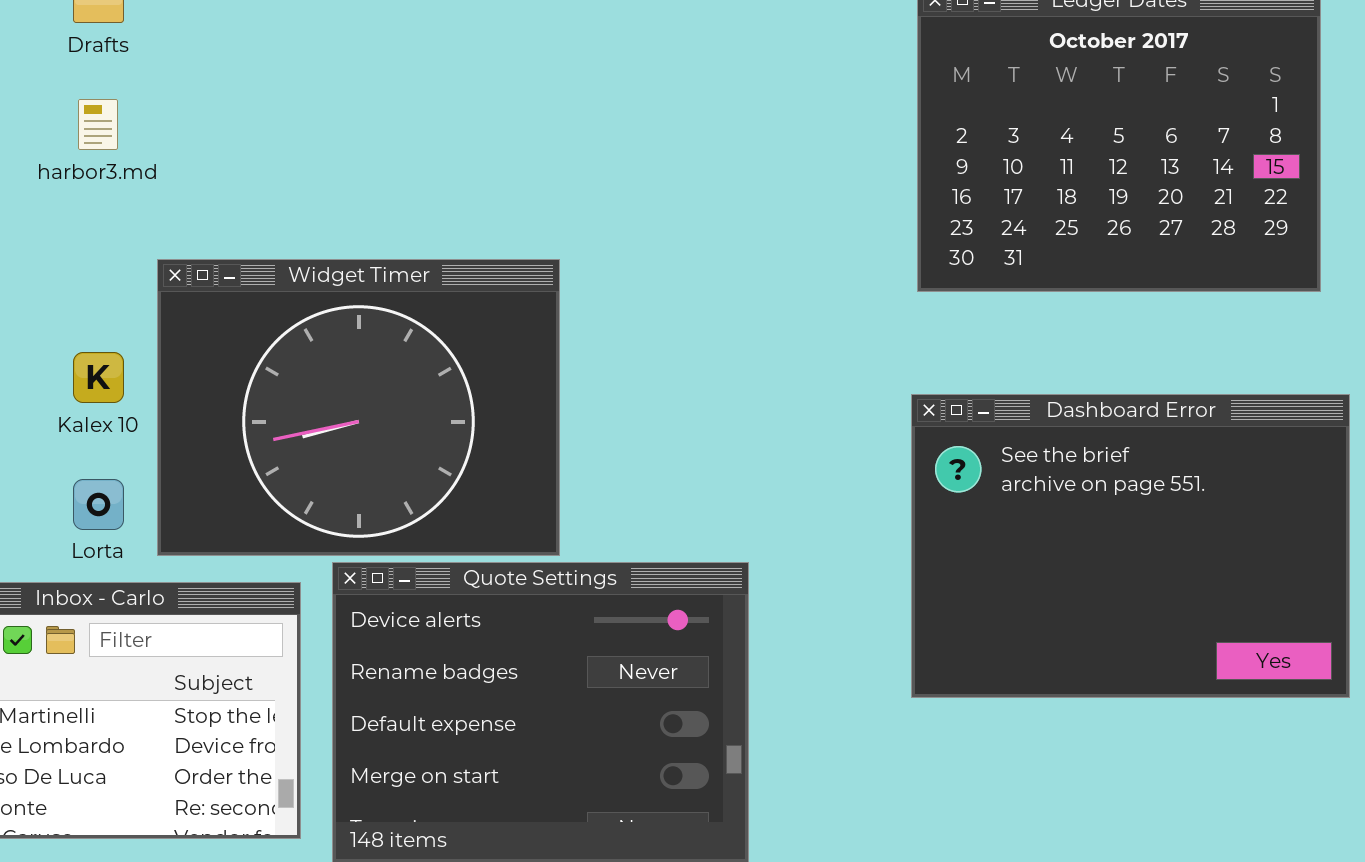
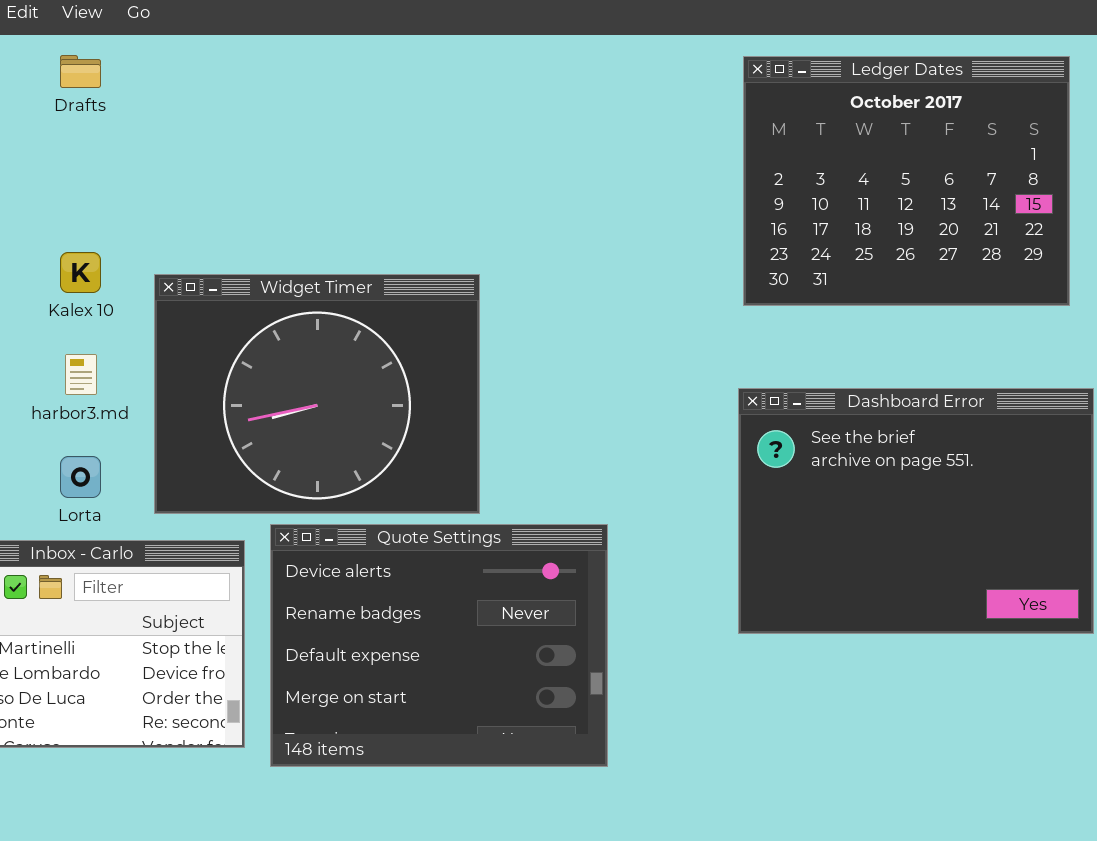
harbor3.md: [78,99,118,150] -> [65,354,97,395], moved
Widget Timer: [157,259,560,556] -> [154,274,480,514], moved
Kalex 10: [73,352,124,403] -> [60,252,101,293], moved

